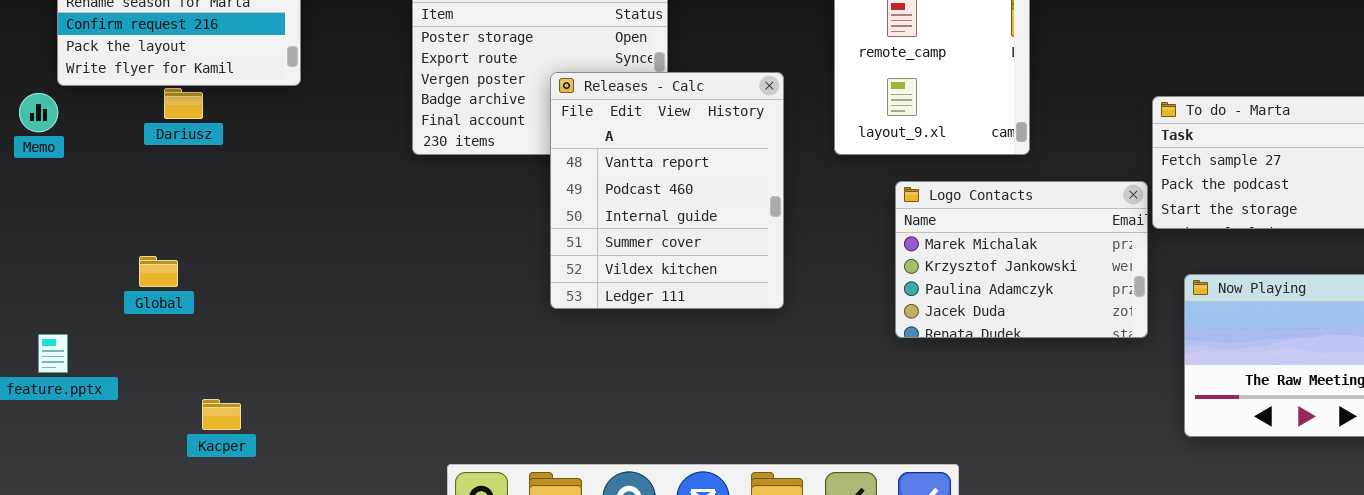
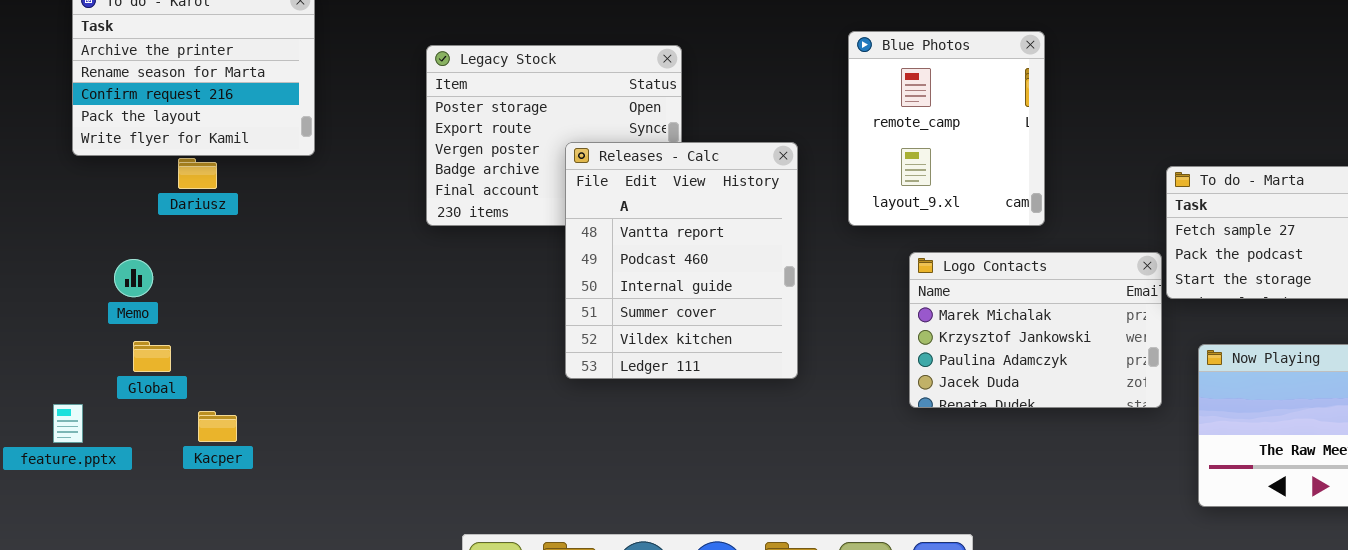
Memo: [19,93,58,132] -> [114,259,153,297], moved
Global: [139,256,178,287] -> [133,341,171,372], moved
Kacper: [202,399,241,430] -> [198,411,237,442], moved

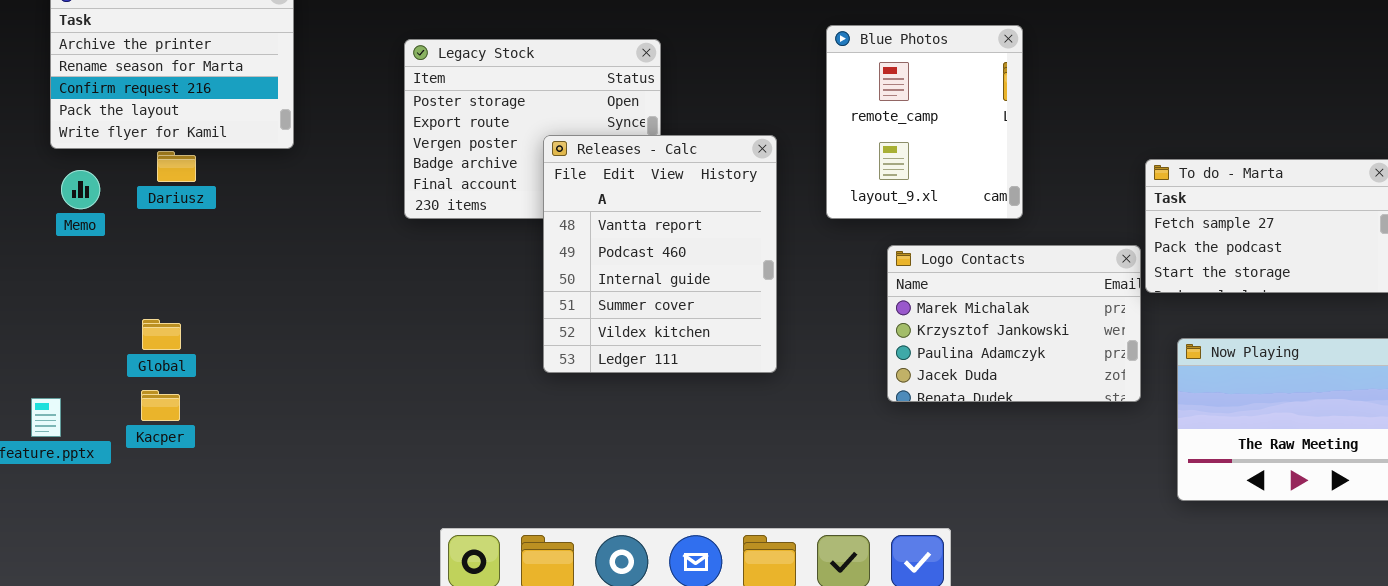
Memo: [114,259,153,297] -> [61,170,100,209], moved
Global: [133,341,171,372] -> [142,319,181,350], moved
Kacper: [198,411,237,442] -> [141,390,180,421], moved

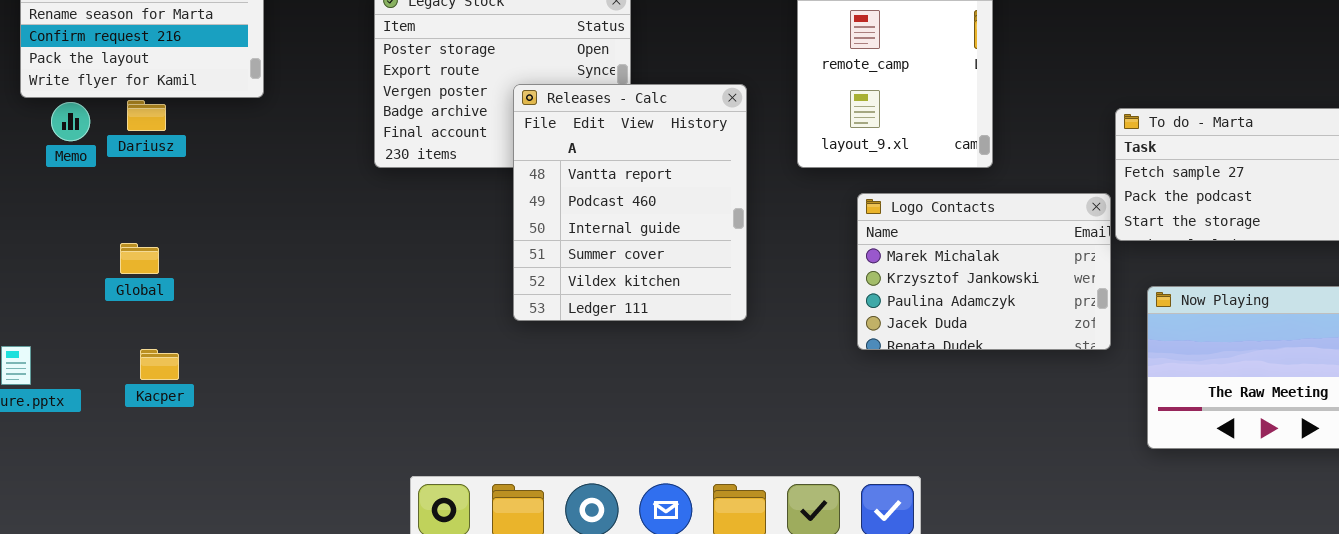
Memo: [61,170,100,209] -> [51,102,90,141], moved
Global: [142,319,181,350] -> [120,243,159,274], moved
Kacper: [141,390,180,421] -> [140,349,179,380], moved

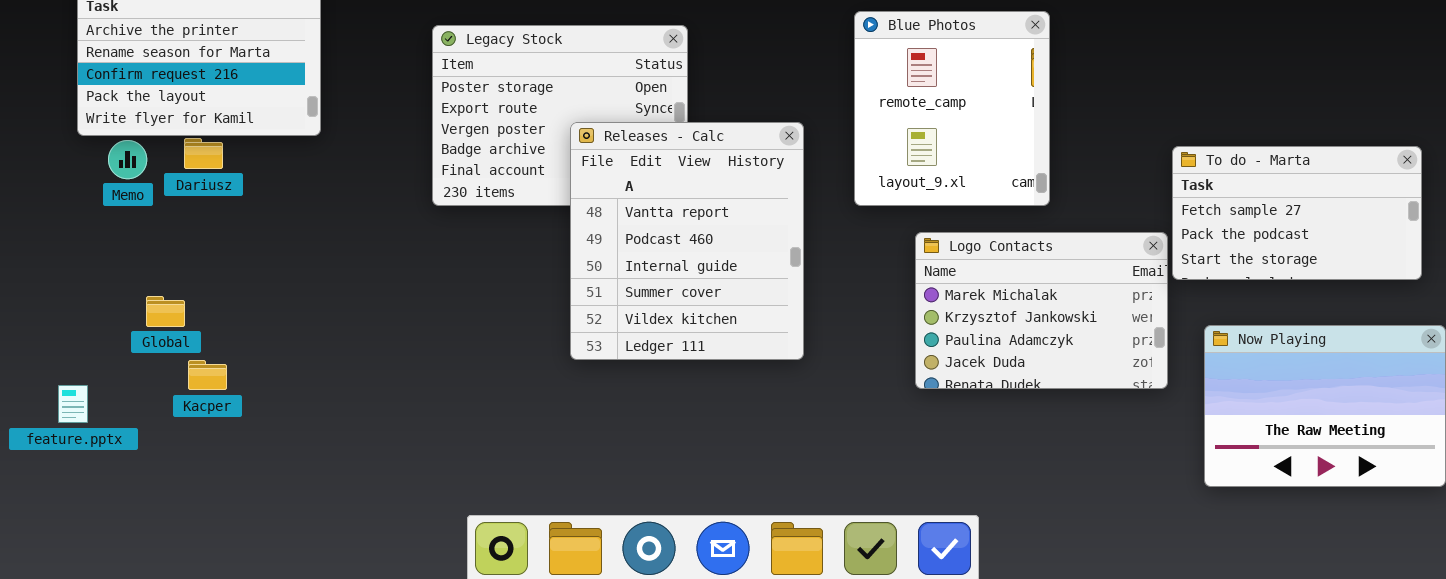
Global: [120,243,159,274] -> [146,296,185,327], moved
Kacper: [140,349,179,380] -> [188,360,227,390], moved

